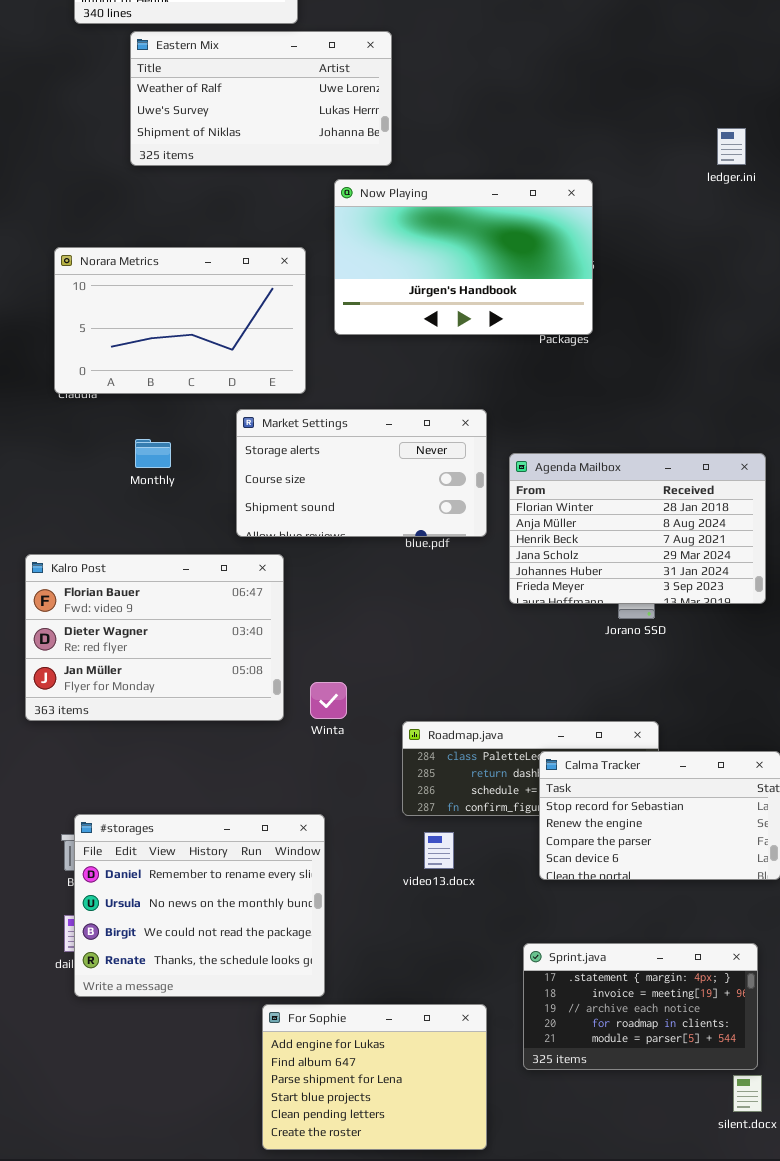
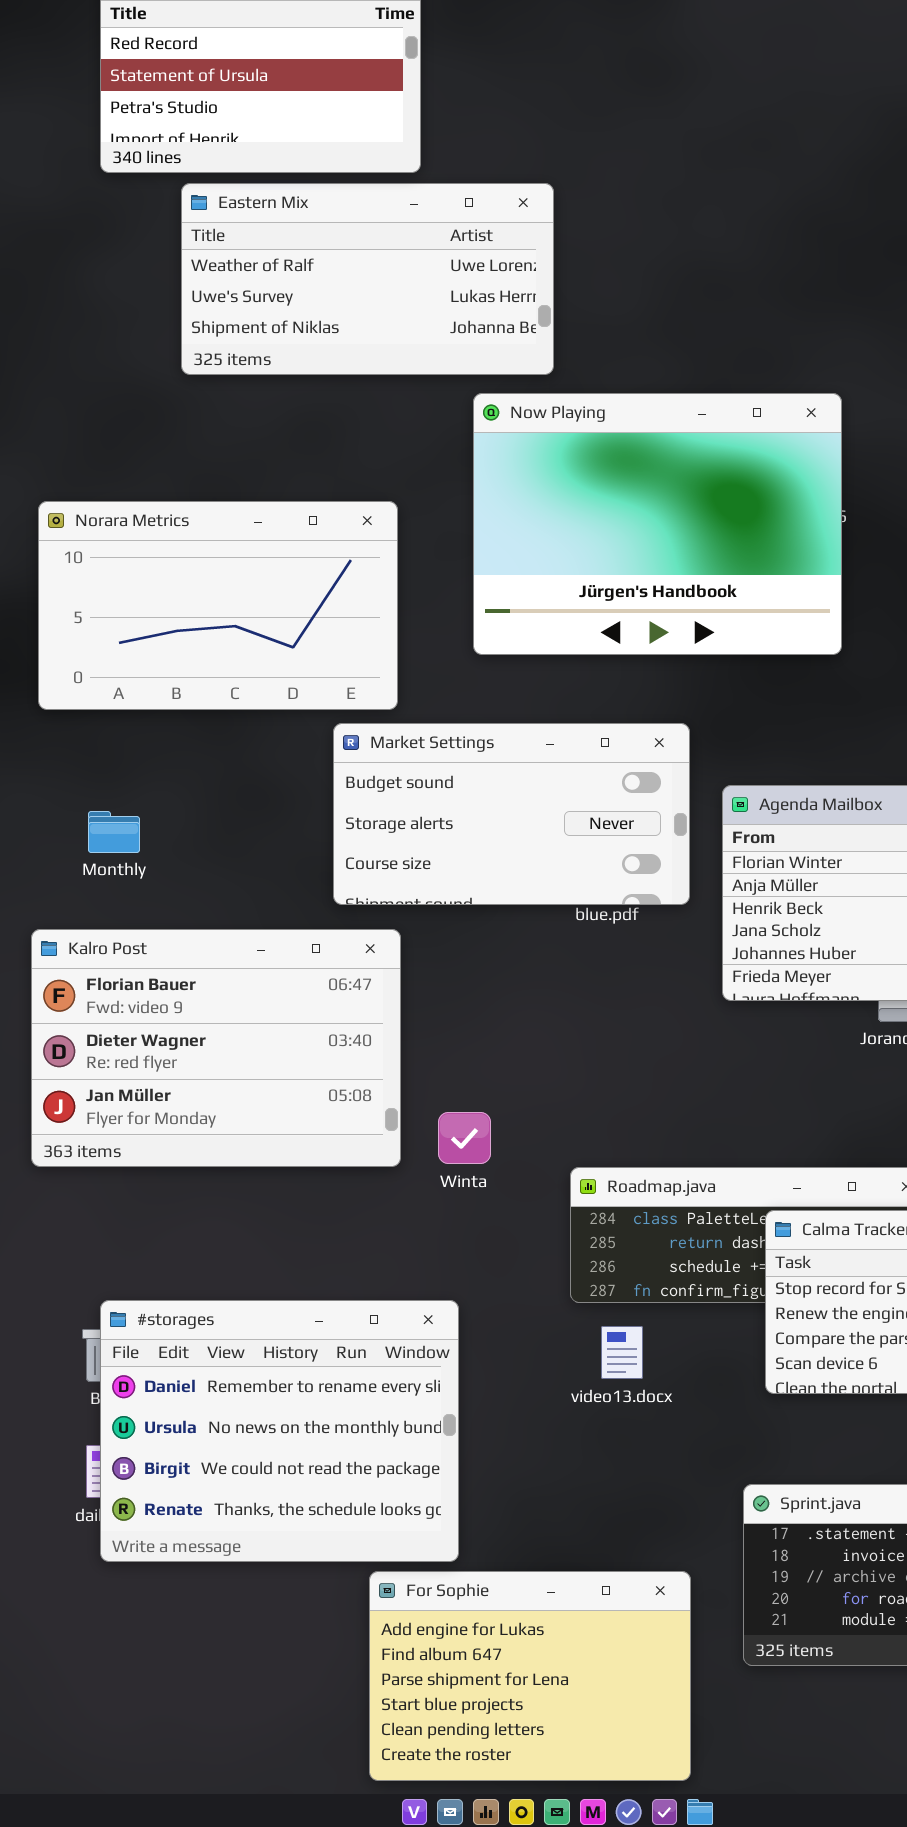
Now Playing: [334,179,593,335] -> [473,393,842,655], resized
Norara Metrics: [54,247,306,394] -> [38,501,398,710], moved
Market Settings: [236,409,487,537] -> [333,723,690,905], scrolled up 1 row
Monthly: [135,439,171,468] -> [88,811,140,853], moved

